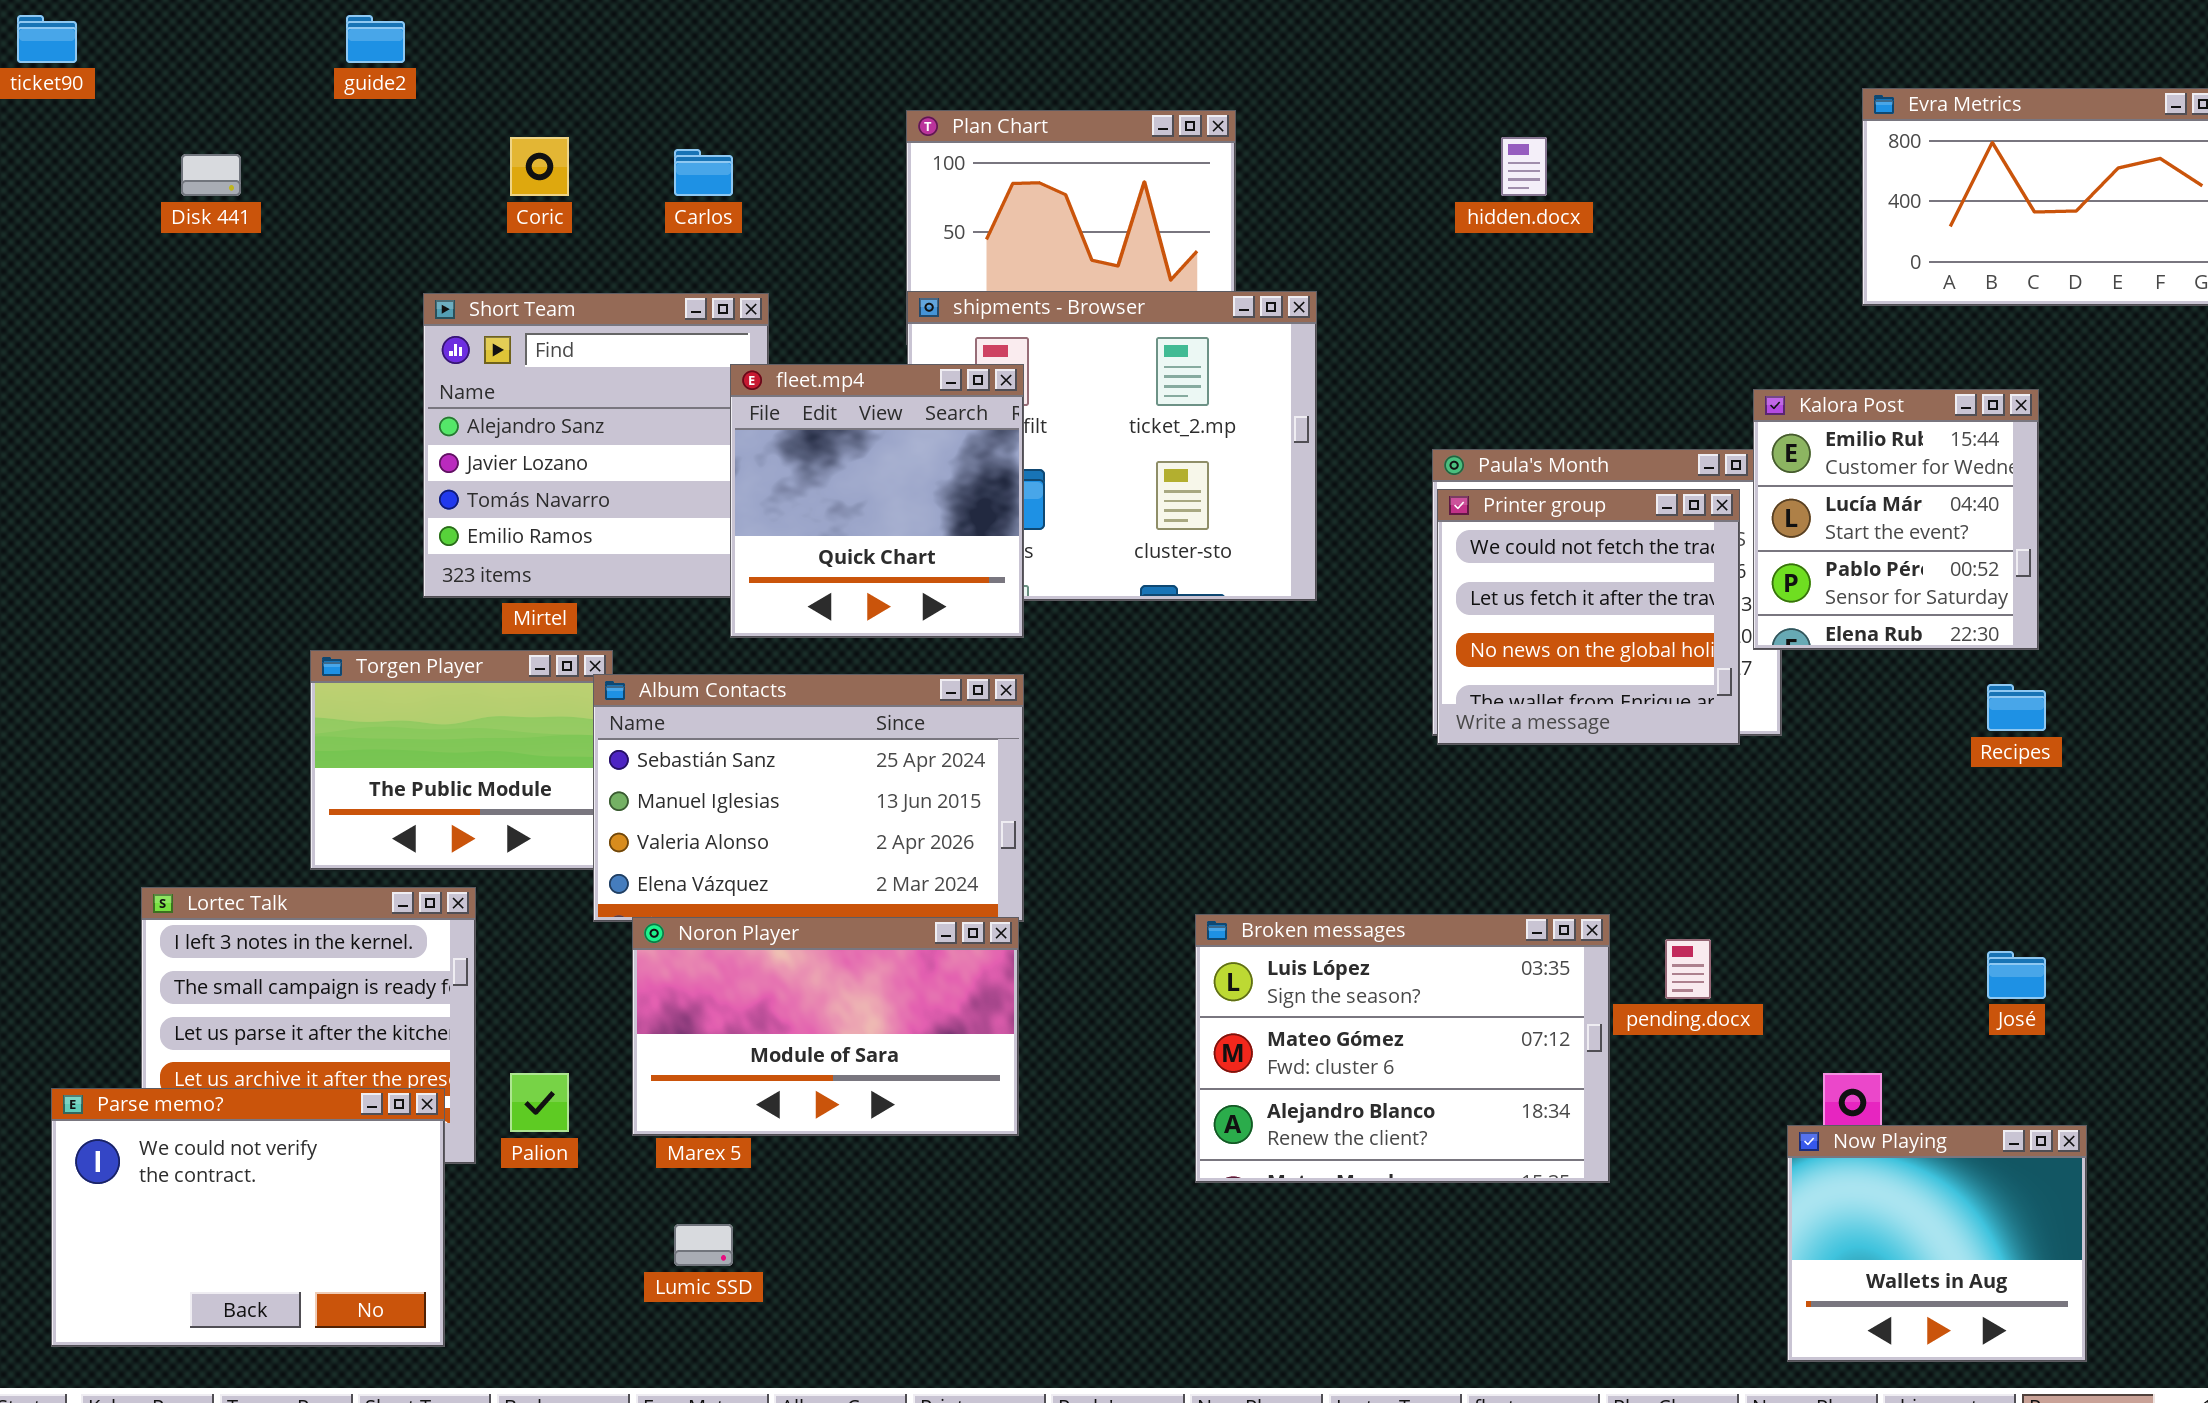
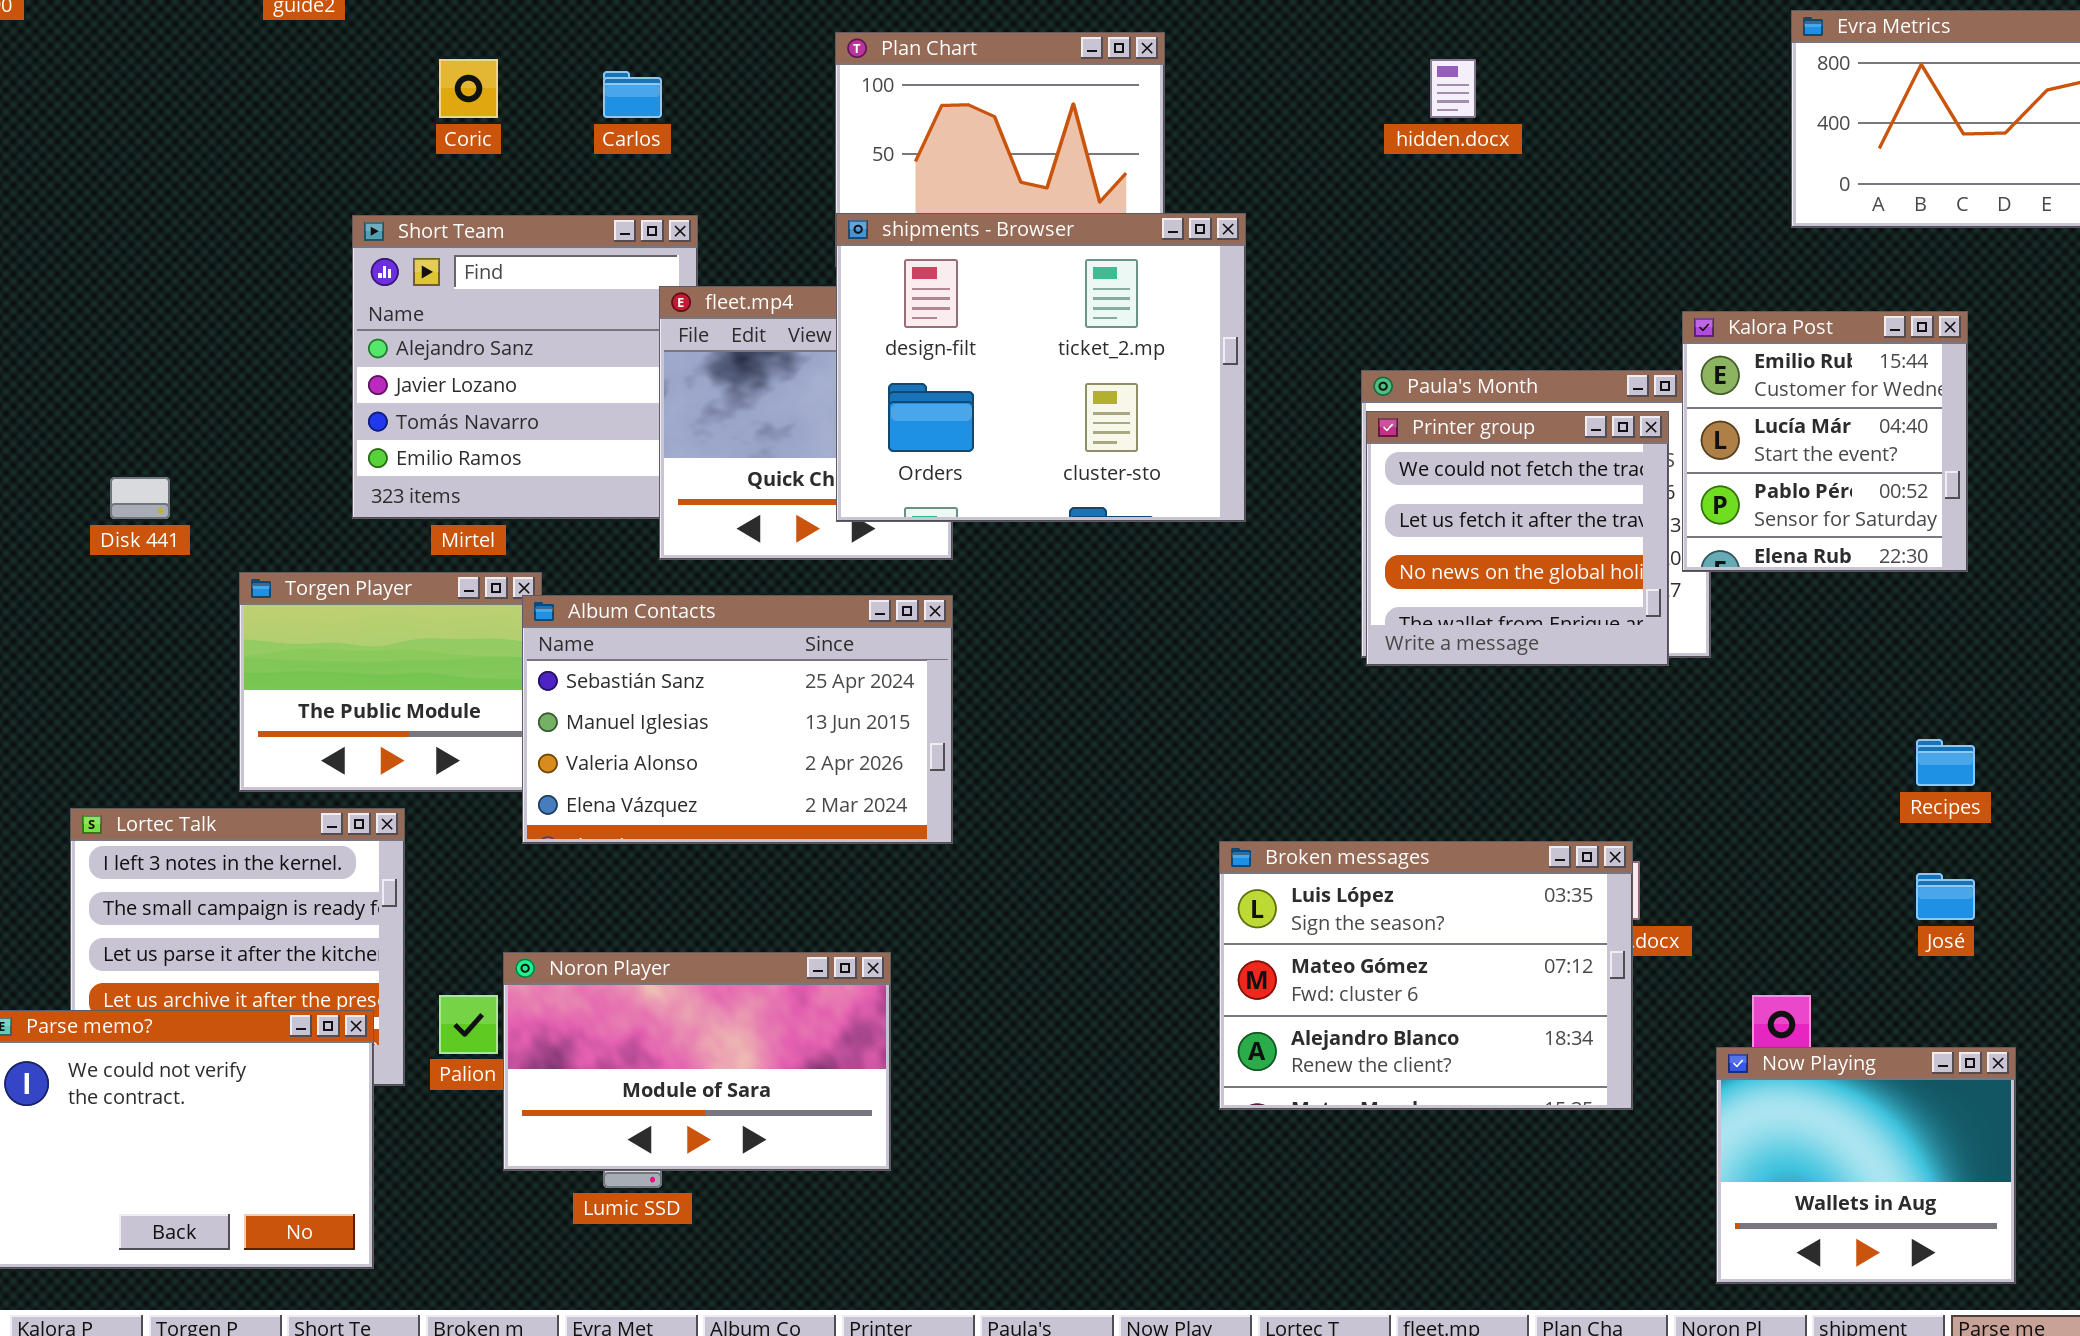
Disk 441: [181,154,241,196] -> [110,477,170,519], moved
shipments - Browser: [907,291,1317,601] -> [836,213,1246,522], raised
Recipes: [1987,684,2046,731] -> [1916,739,1975,786], moved
Broken messages: [1195,914,1610,1183] -> [1219,841,1633,1110], moved
Noron Player: [632,917,1019,1136] -> [503,952,891,1171], moved

